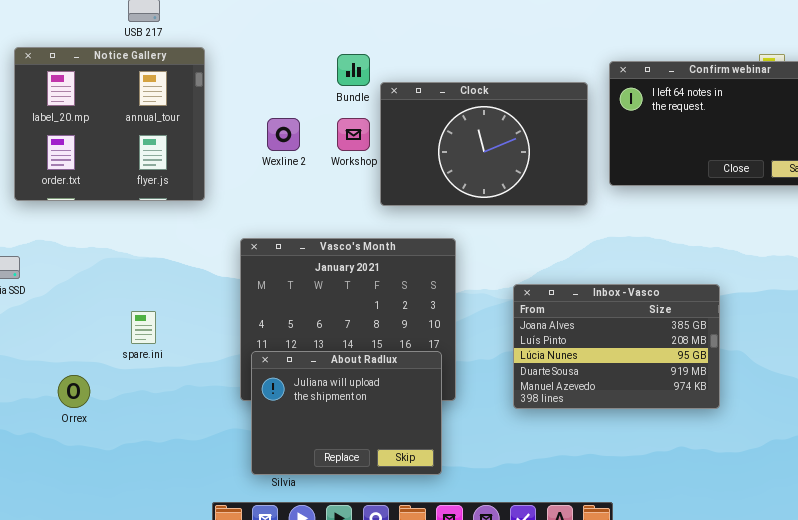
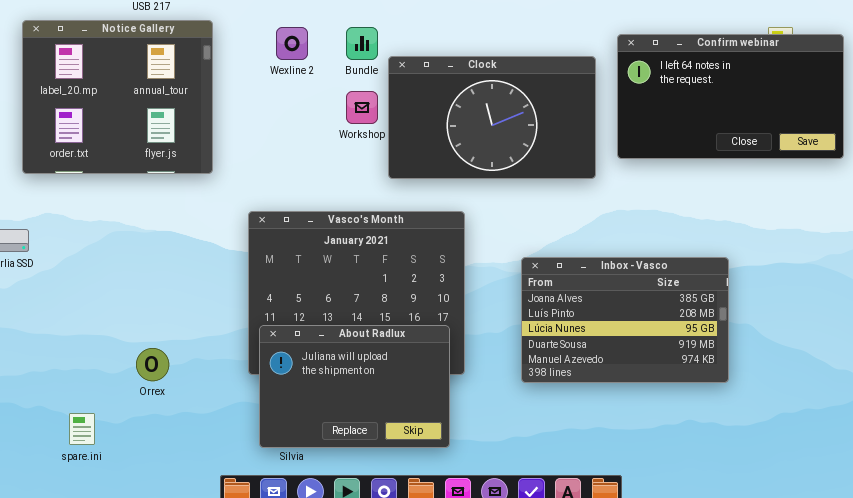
Wexline 2: [267,118,300,151] -> [276,27,308,60], moved
spare.ini: [131,311,156,344] -> [69,413,95,445], moved
Orrex: [58,375,90,408] -> [136,348,169,381], moved

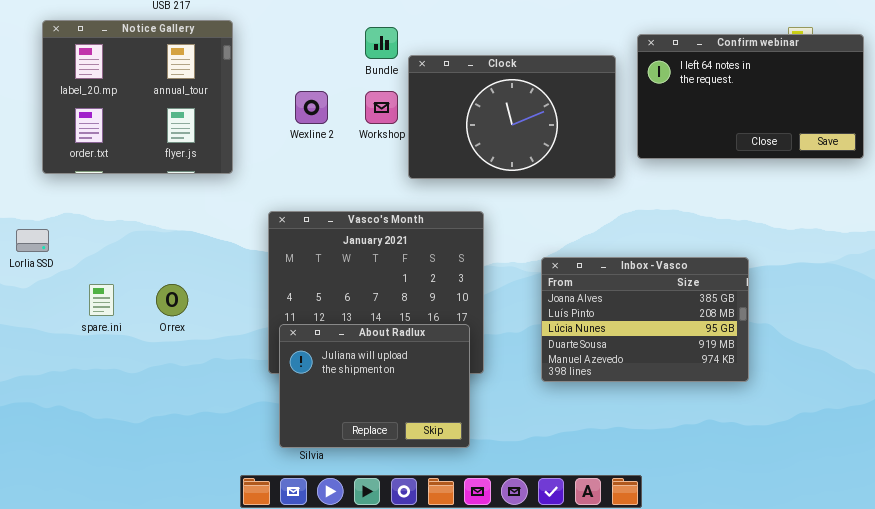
Wexline 2: [276,27,308,60] -> [295,91,328,124], moved
Orrex: [136,348,169,381] -> [156,284,188,316], moved
spare.ini: [69,413,95,445] -> [89,284,114,316], moved

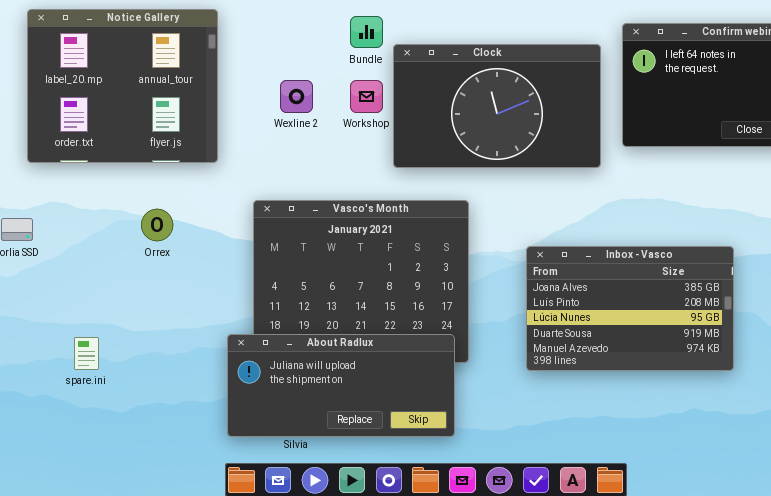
spare.ini: [89,284,114,316] -> [74,337,99,370], moved
Orrex: [156,284,188,316] -> [141,209,173,241], moved
About Radlux: [279,324,470,448] -> [227,334,455,437], resized

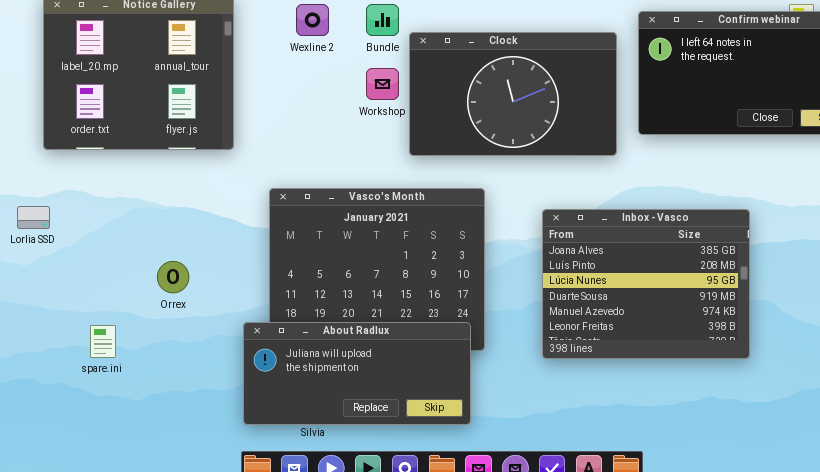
Wexline 2: [280,80,313,113] -> [296,4,329,36], moved
Orrex: [141,209,173,241] -> [157,261,189,293], moved
Inbox - Vasco: [526,246,734,371] -> [542,209,750,359], resized

